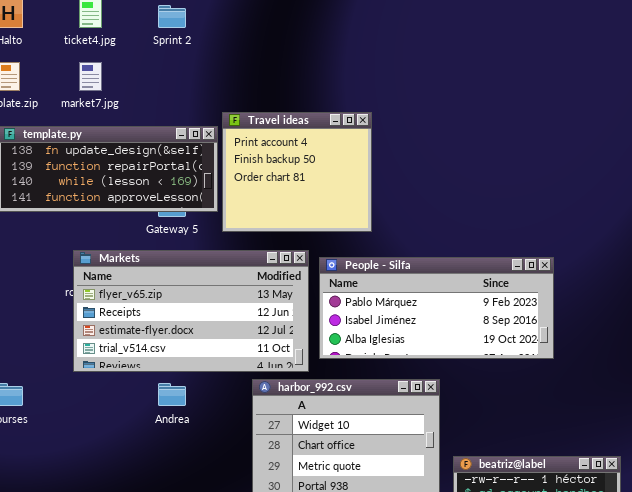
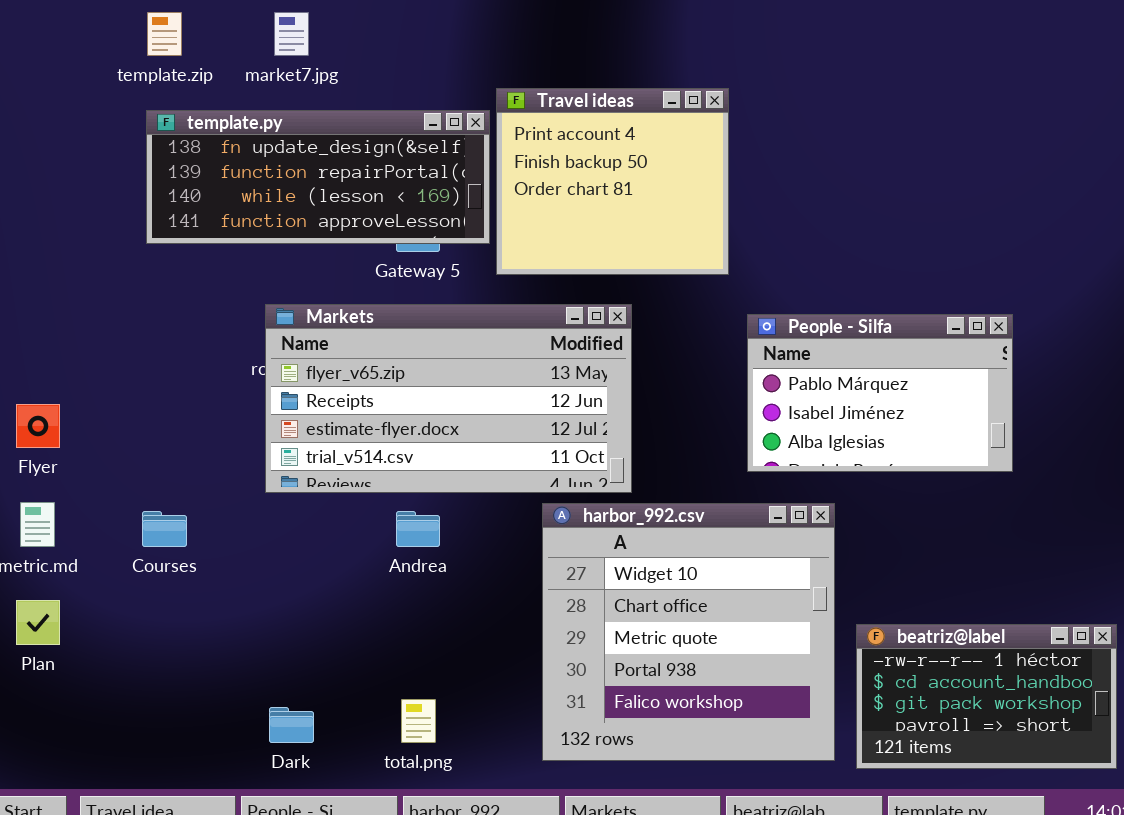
People - Silfa: [319,257,554,359] -> [747,314,1013,472], resized

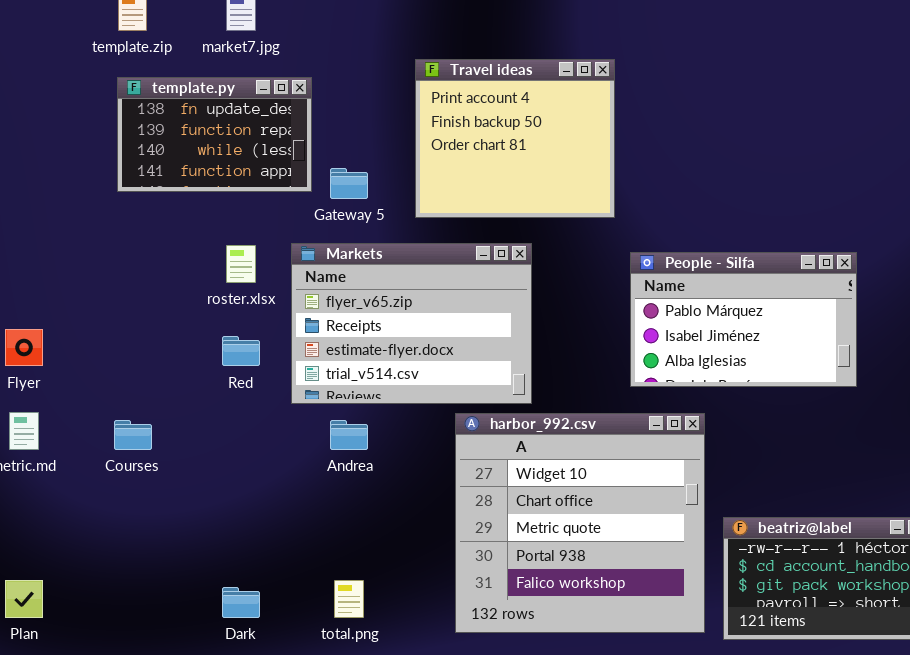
template.py: [146,110,490,244] -> [117,77,312,192], resized
Markets: [265,304,632,493] -> [291,243,532,404], resized
Plan: [16,600,60,645] -> [5,580,43,618], moved

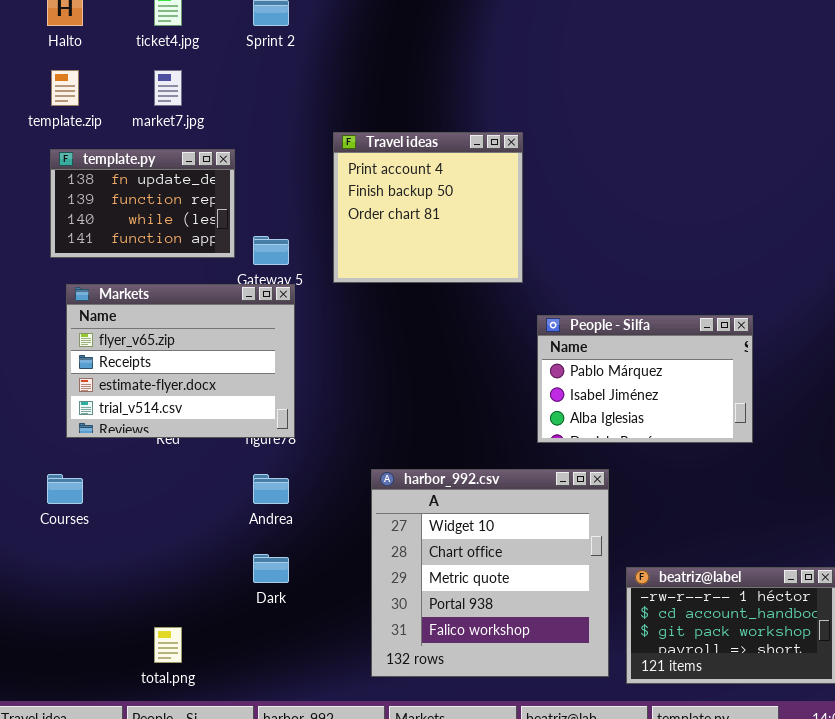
Markets: [291,243,532,404] -> [66,284,295,438], moved
total.png: [334,580,364,618] -> [154,627,182,663], moved
Dark: [222,587,260,618] -> [253,554,289,583], moved

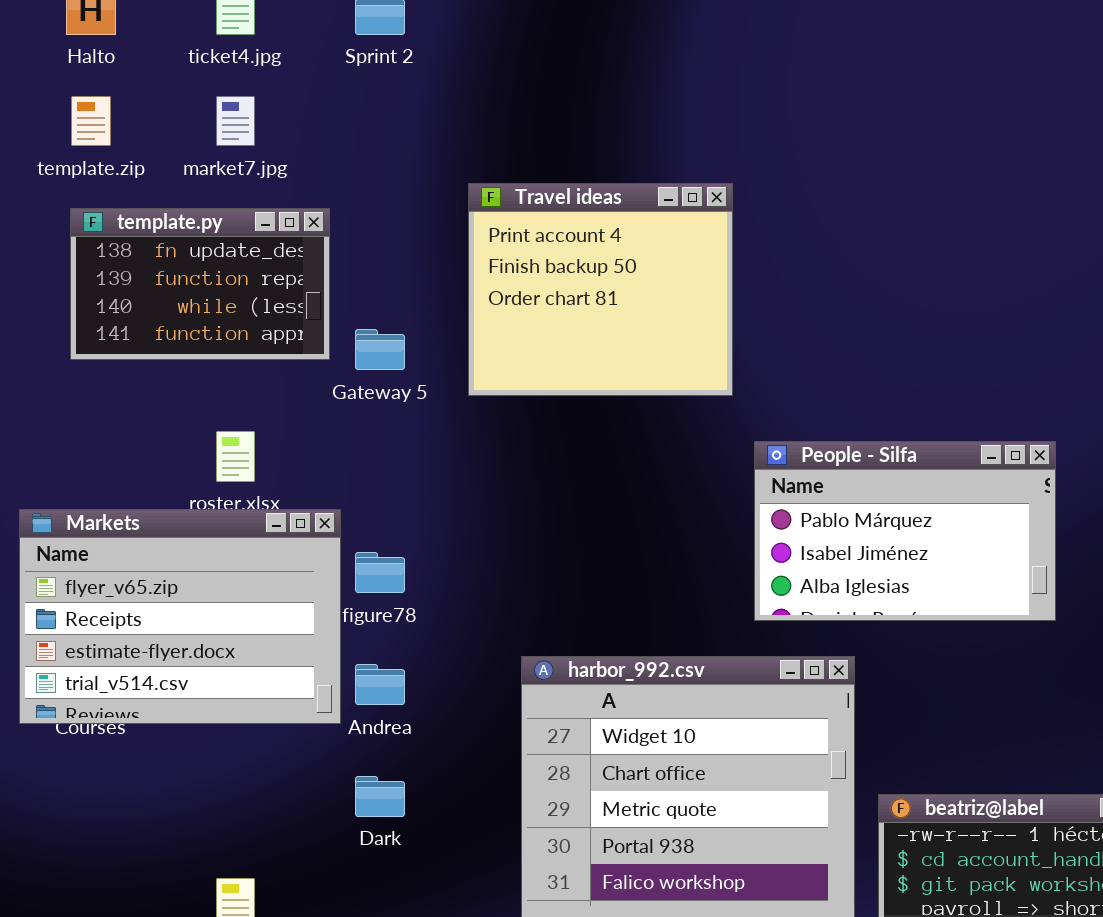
Markets: [66,284,295,438] -> [19,509,341,724], moved

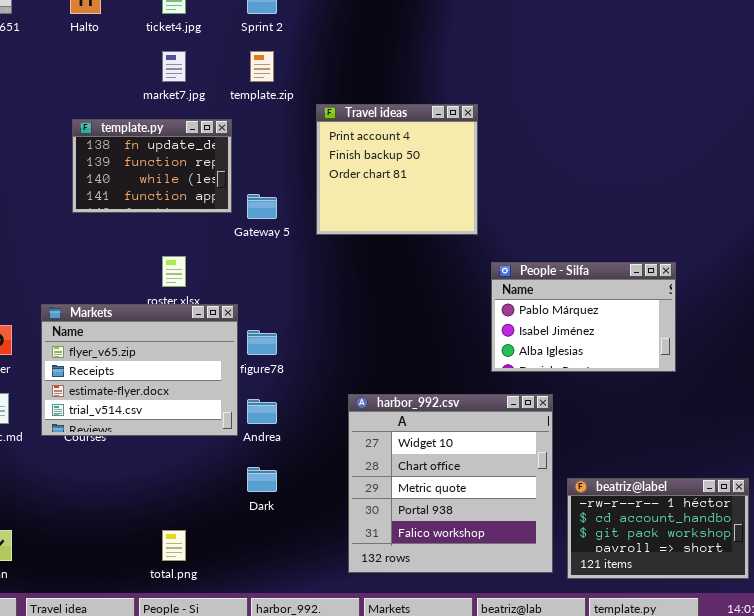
template.zip: [71,96,111,146] -> [250,51,274,82], moved

